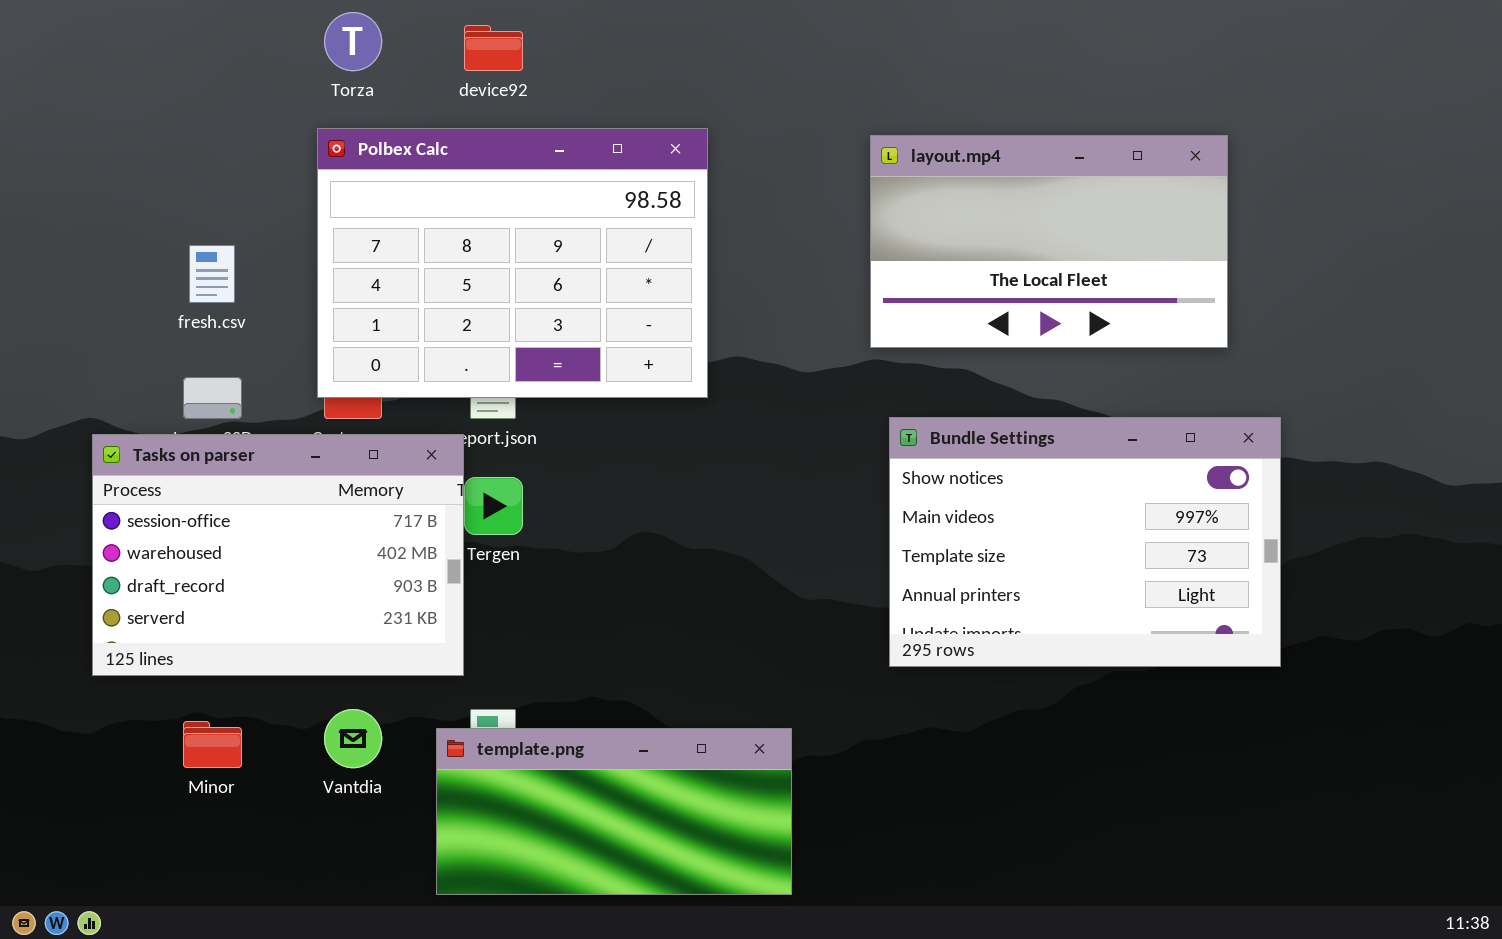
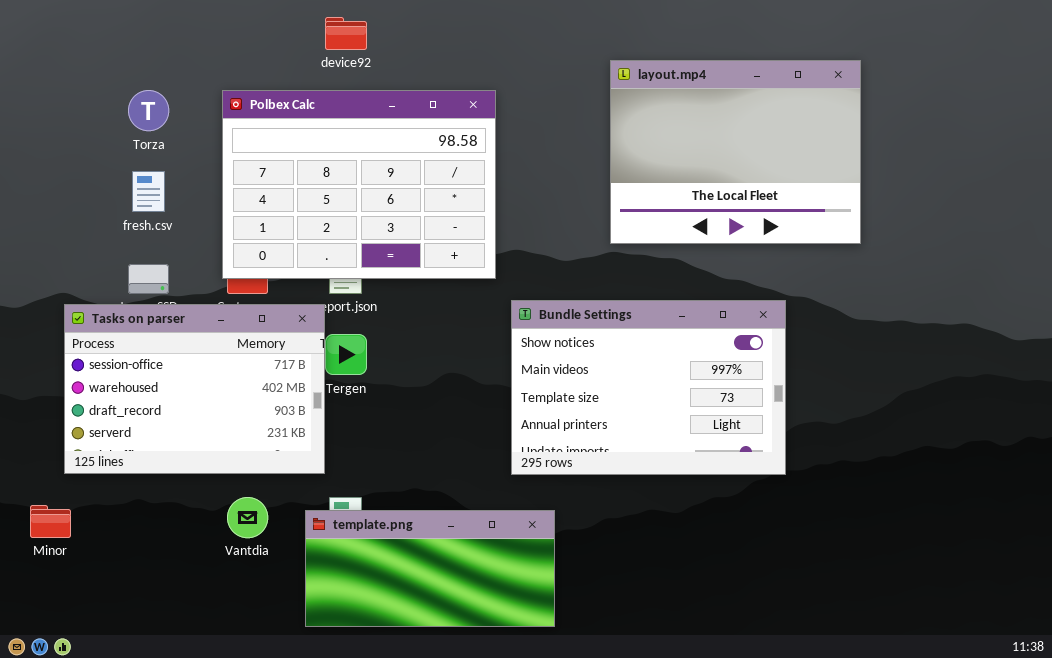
Torza: [324,12,382,71] -> [128,90,169,131], moved
layout.mp4: [870,135,1228,348] -> [610,60,861,244], resized
Bundle Settings: [889,417,1281,667] -> [511,300,786,475], moved
Minor: [183,721,242,768] -> [30,505,71,538], moved

